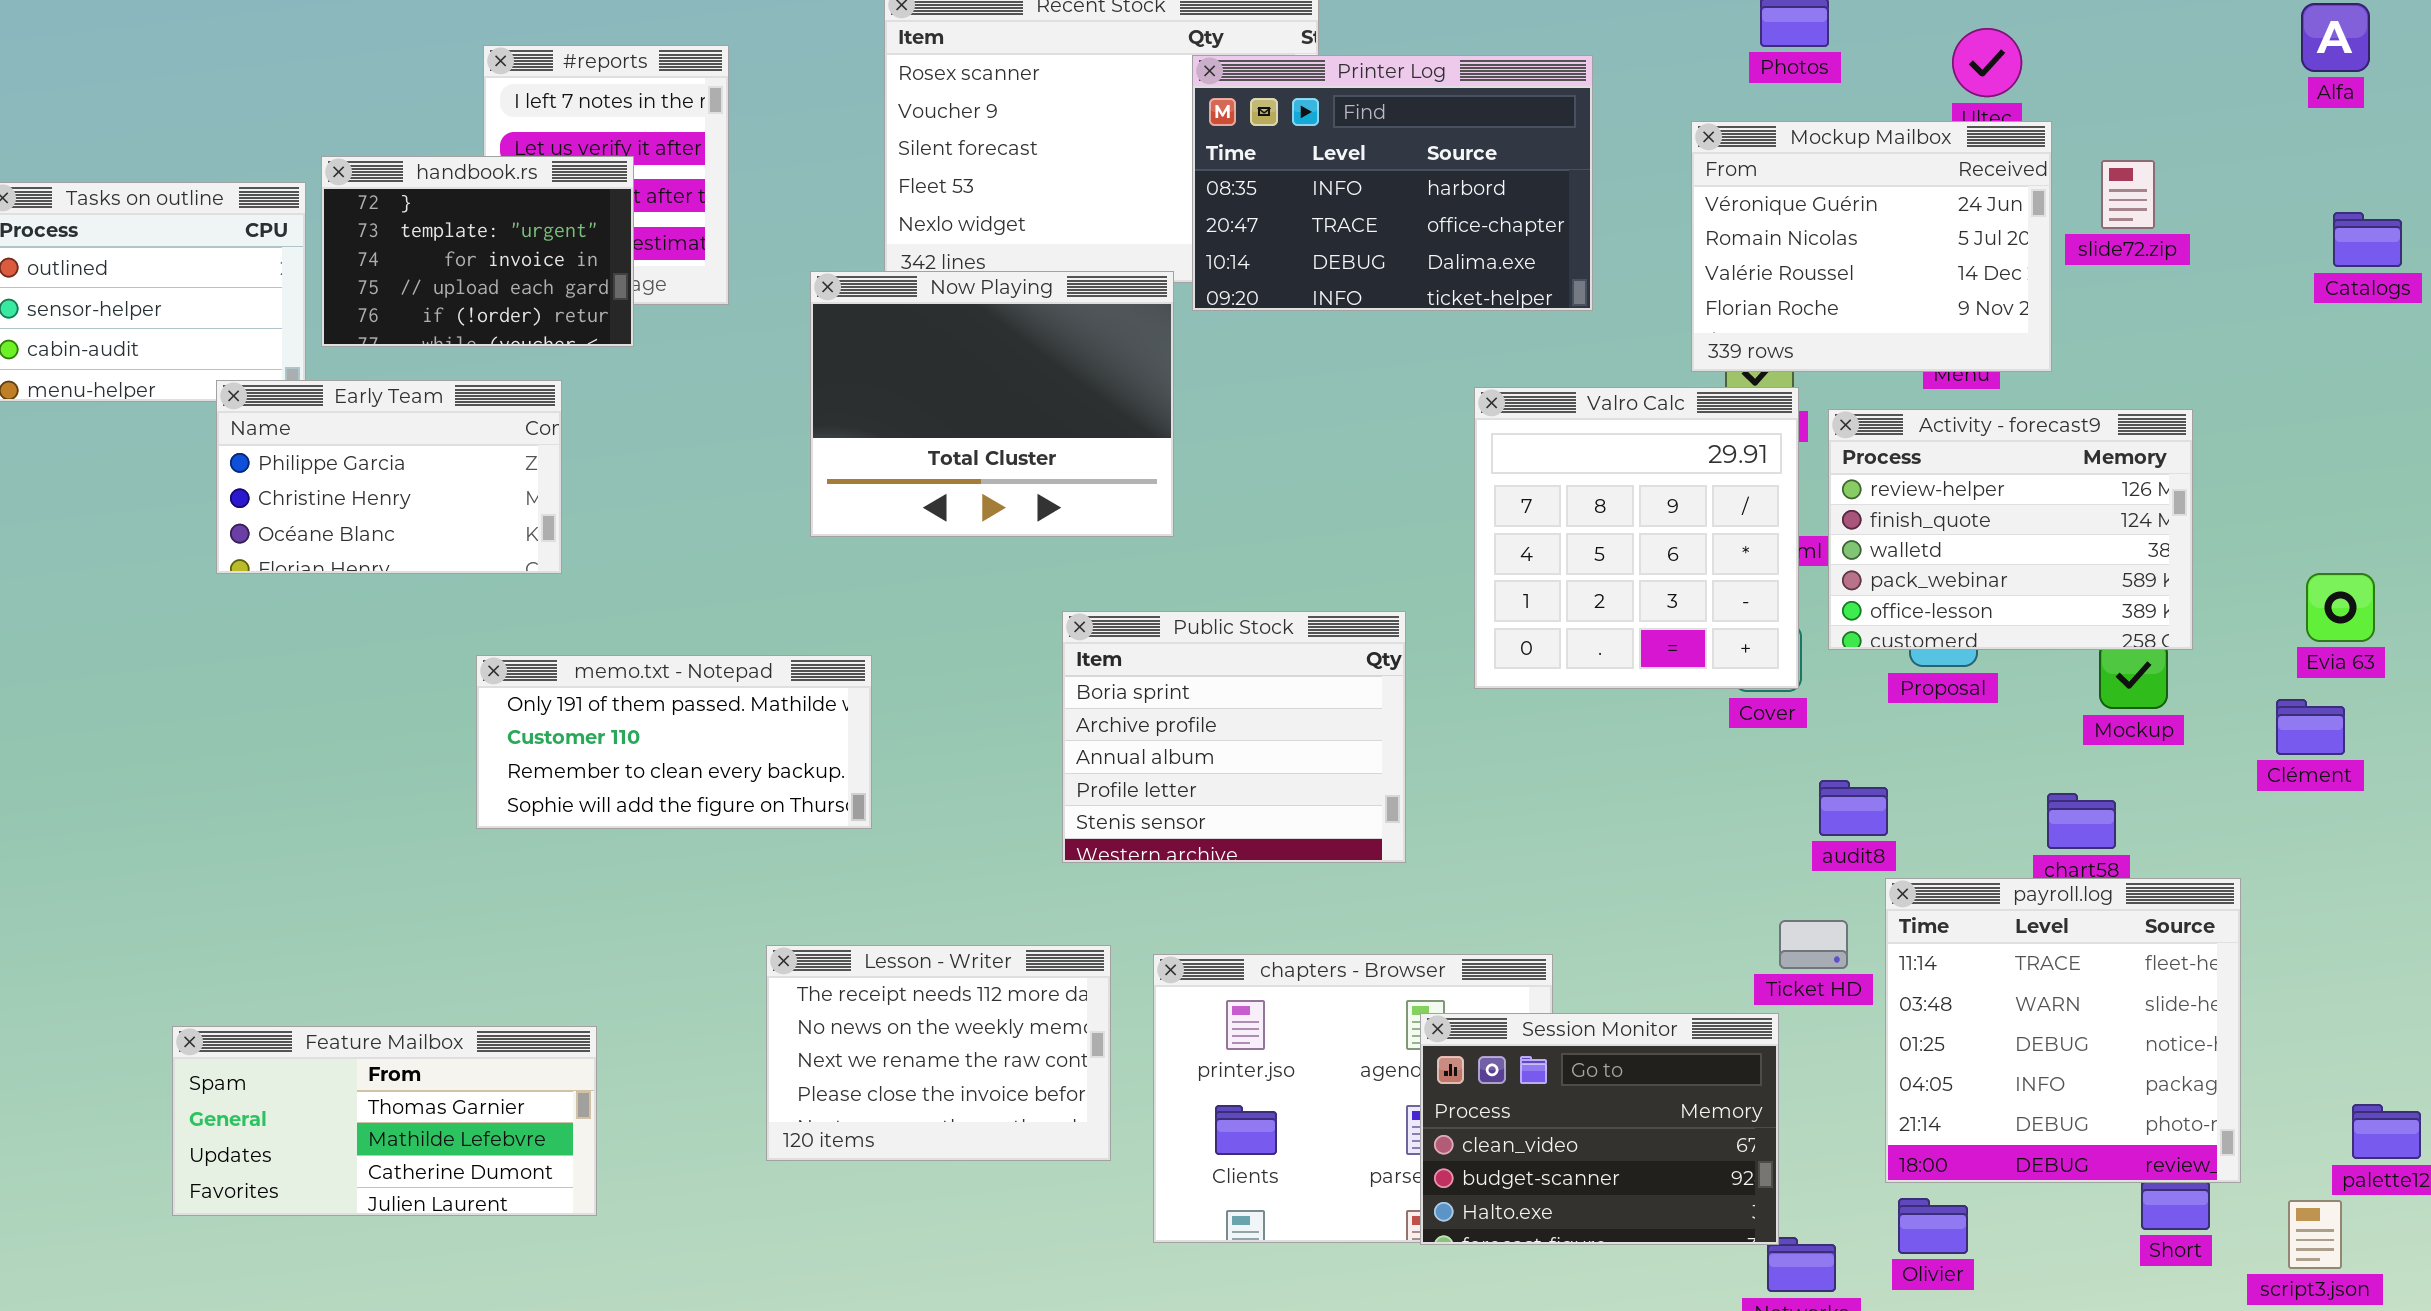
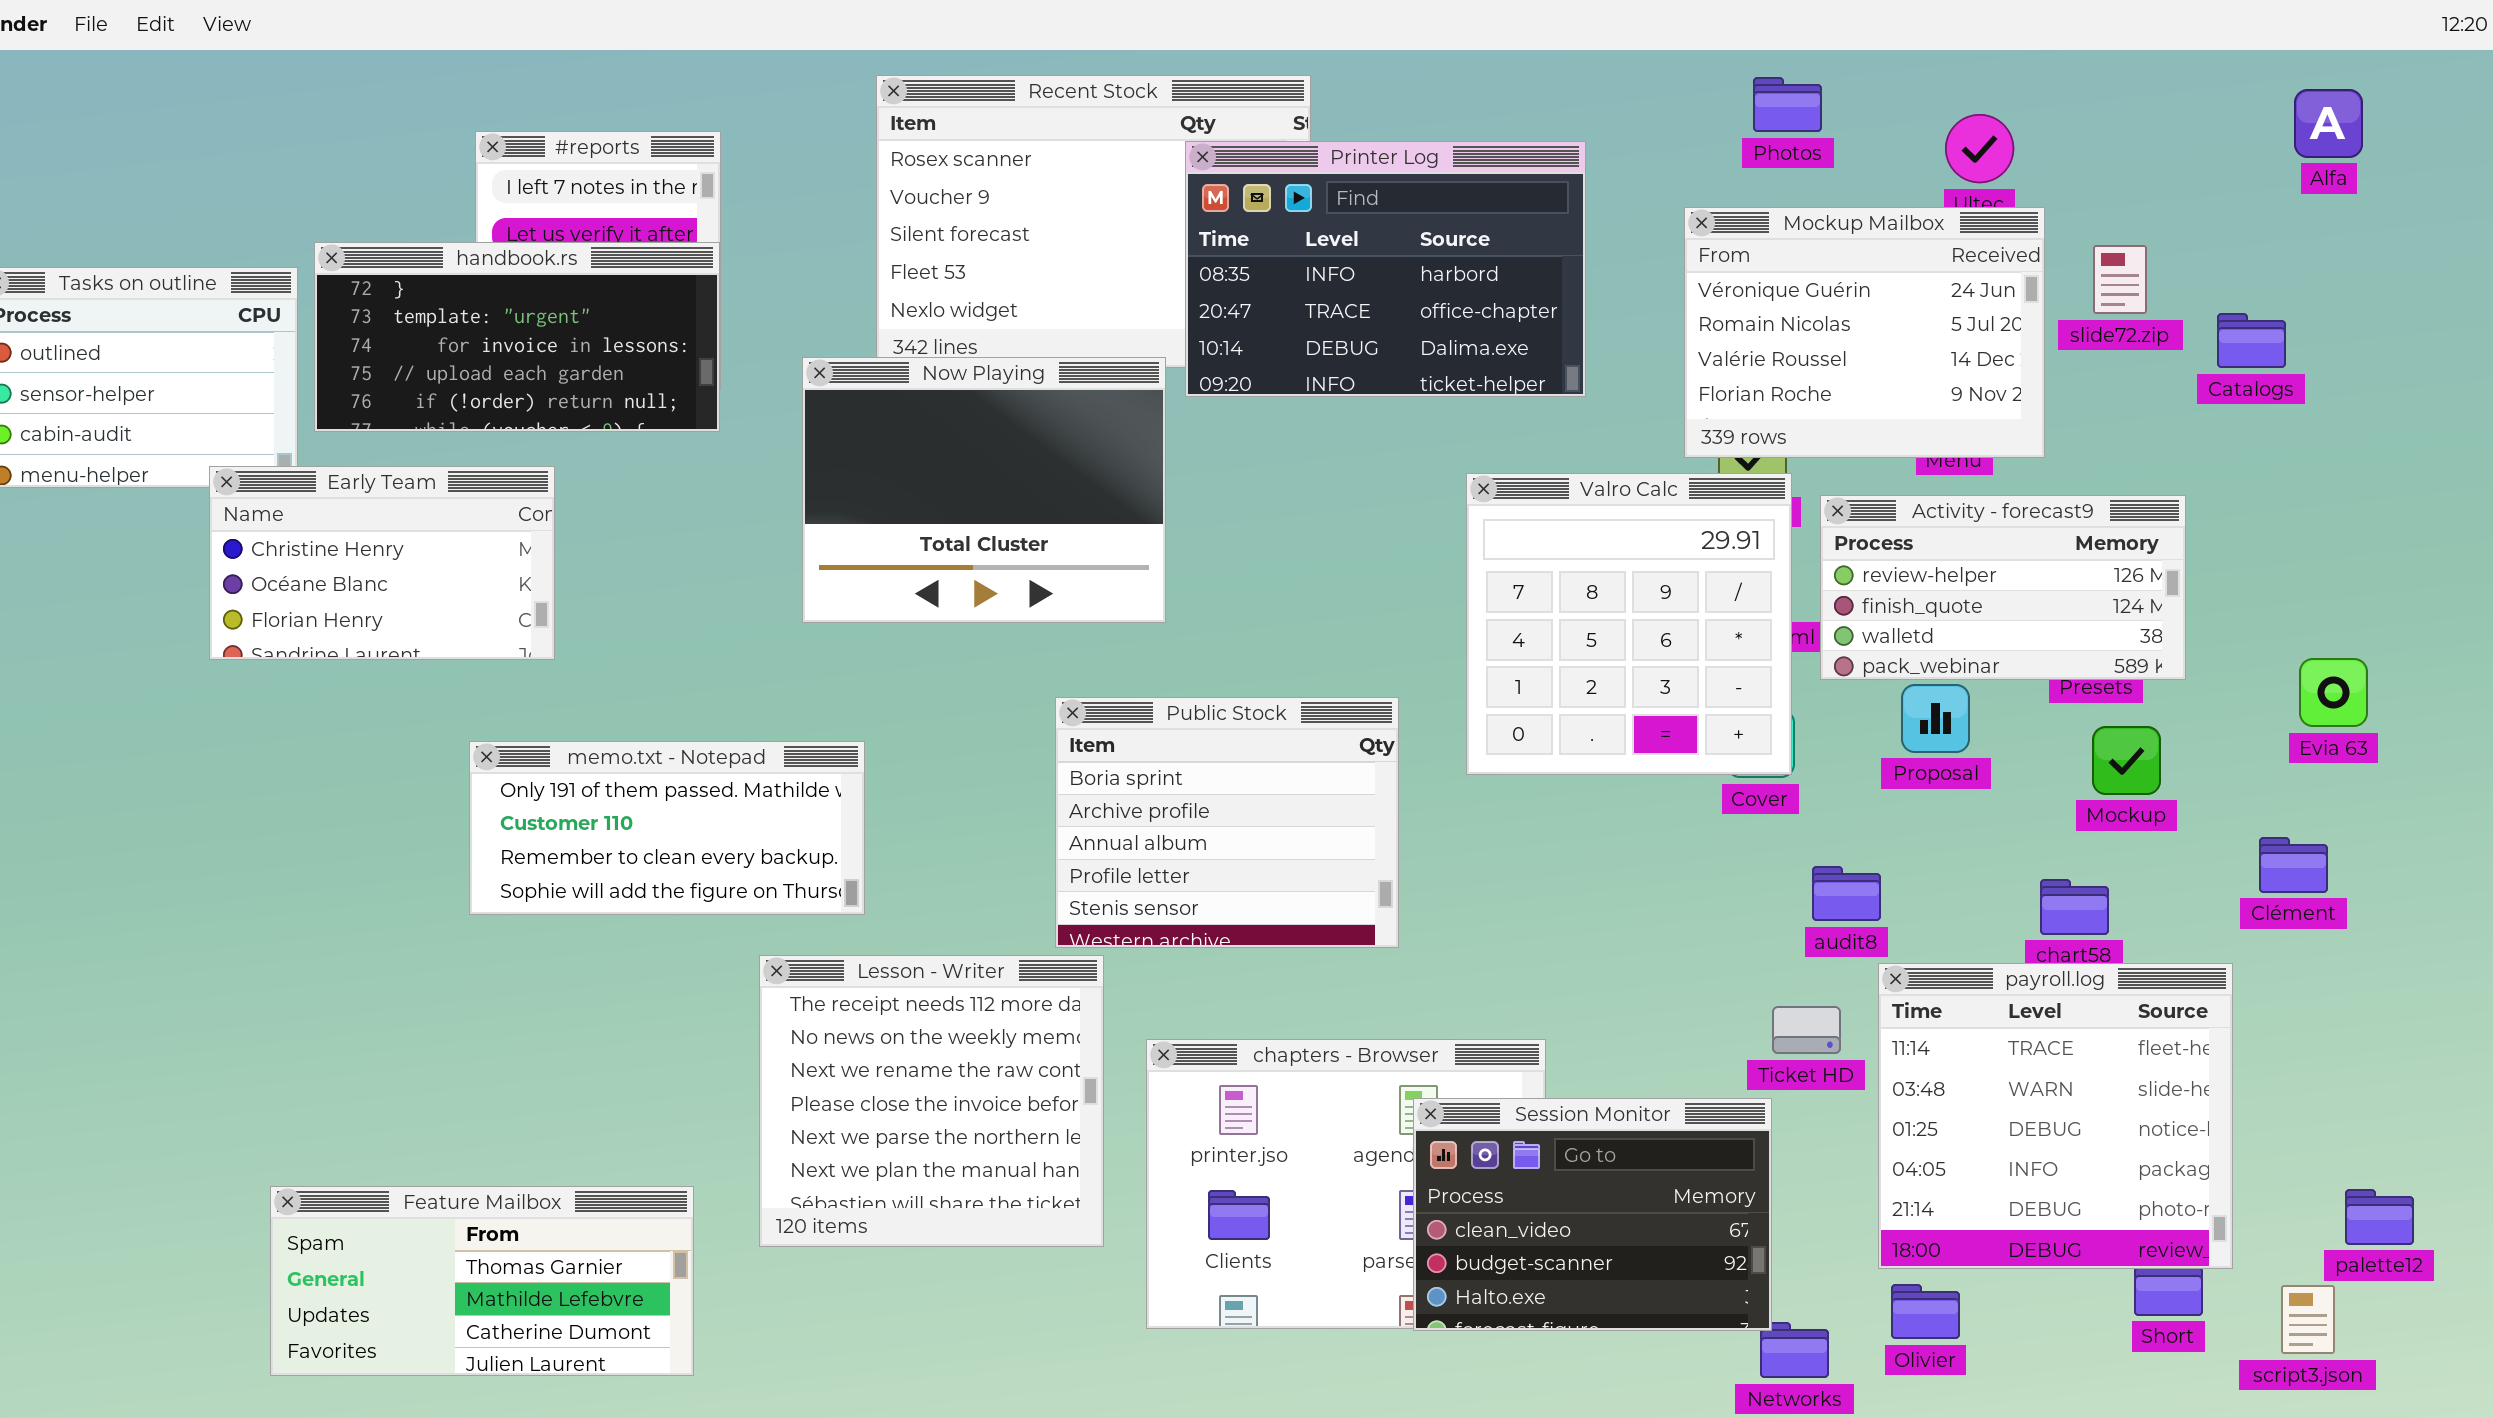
handbook.rs: [321,156,634,347] -> [314,242,720,432], resized
Catalogs: [2333,212,2402,267] -> [2217,313,2286,368], moved
Early Team: [216,380,562,574] -> [209,466,555,660], scrolled down 1 row
Activity - forecast9: [1828,409,2193,650] -> [1820,495,2186,680], resized
Clément: [2276,699,2345,755] -> [2259,837,2328,893], moved
Lesson - Writer: [766,945,1111,1161] -> [759,955,1104,1247], resized
Feature Mailbox: [172,1026,597,1216] -> [270,1186,694,1376], moved

